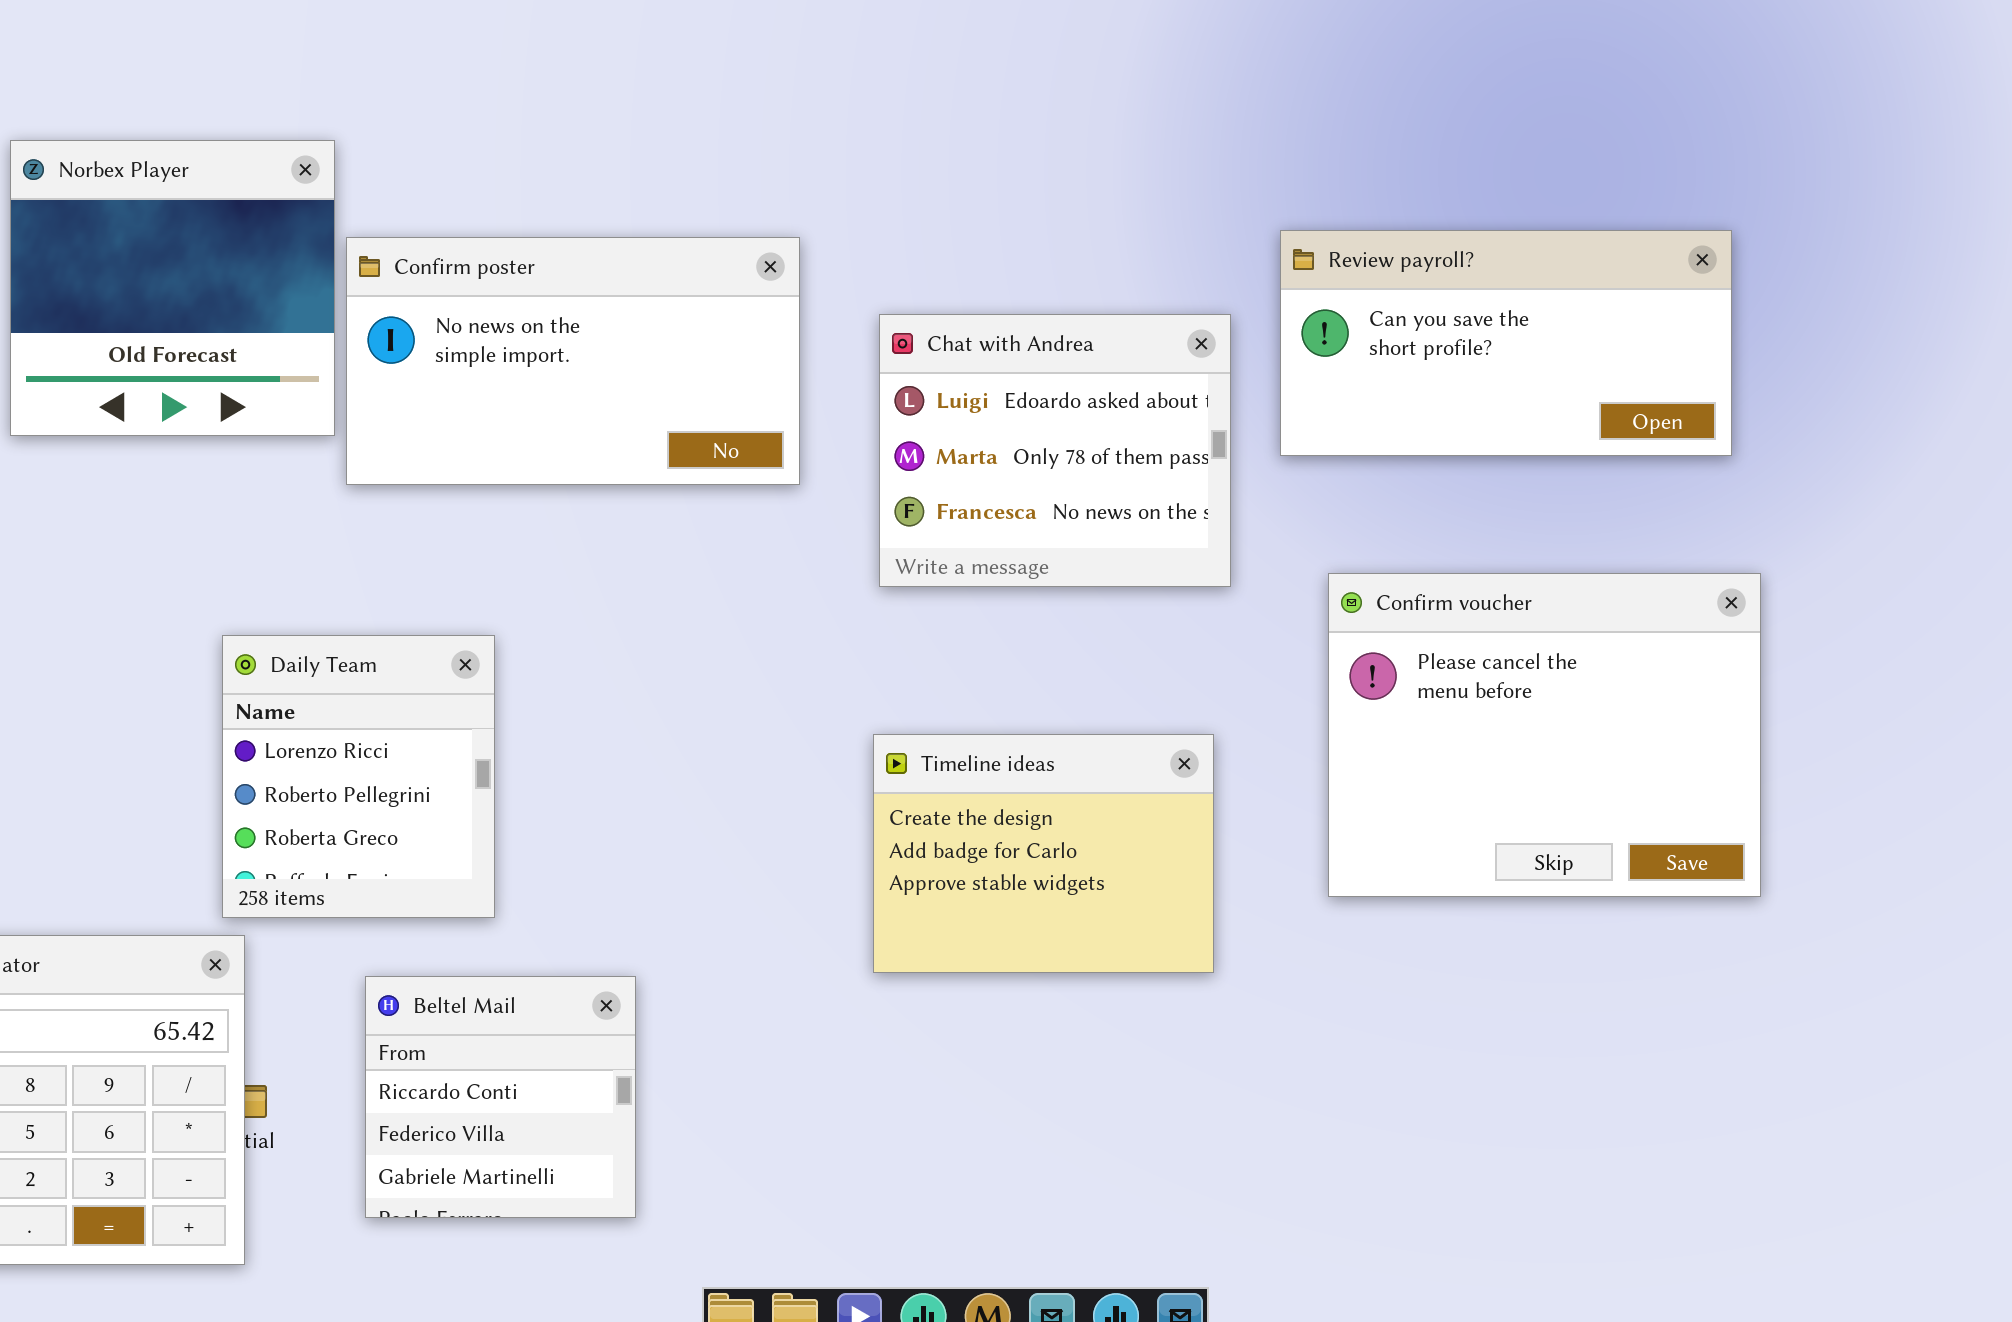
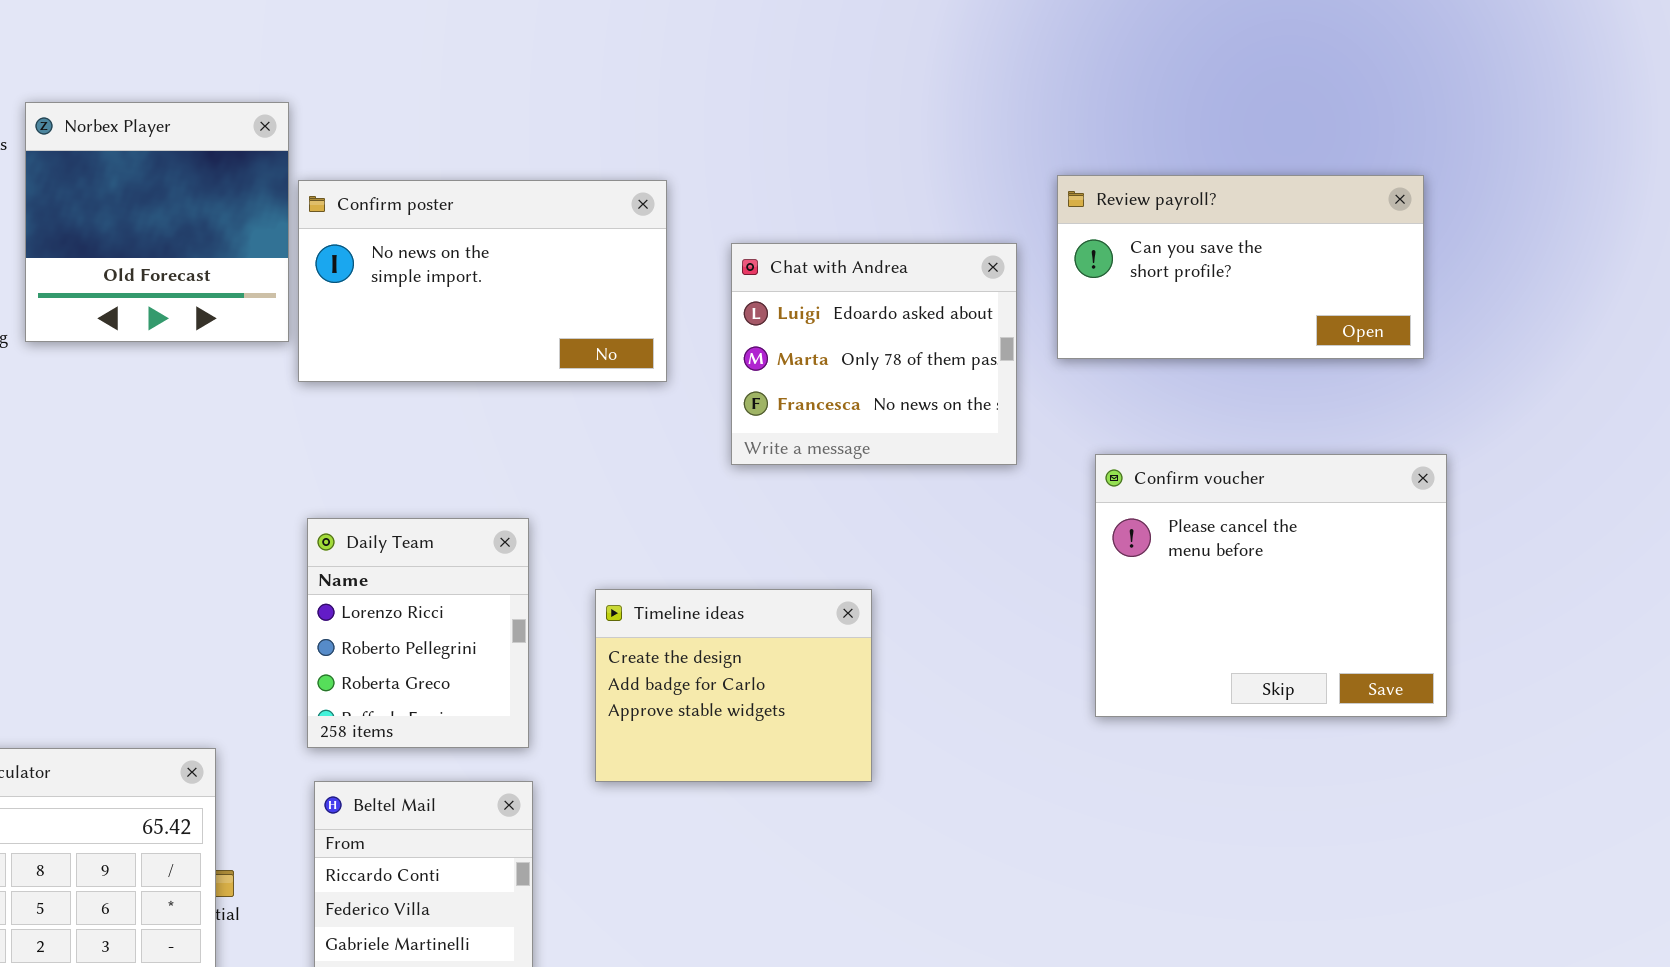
Daily Team: [222,635,495,918] -> [307,518,529,748], moved
Timeline ideas: [873,734,1214,973] -> [595,589,872,782], moved

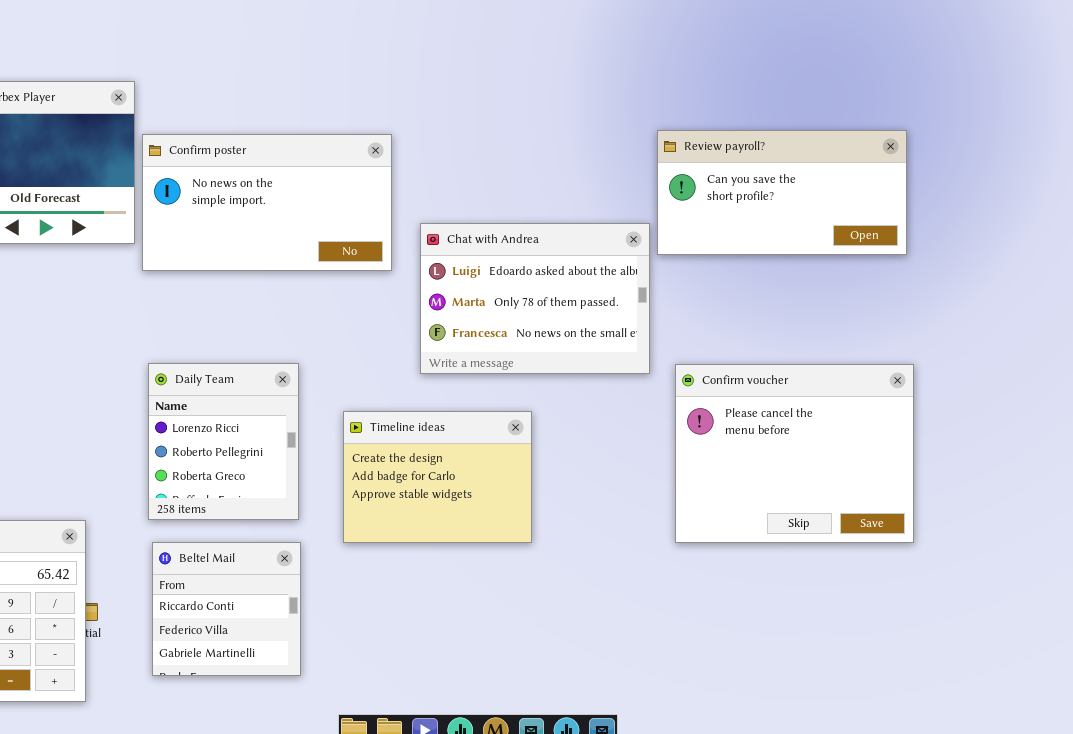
Chat with Andrea: [731,243,1017,465] -> [420,223,650,374], moved, resized
Confirm voucher: [1095,454,1447,717] -> [675,364,914,543], moved

